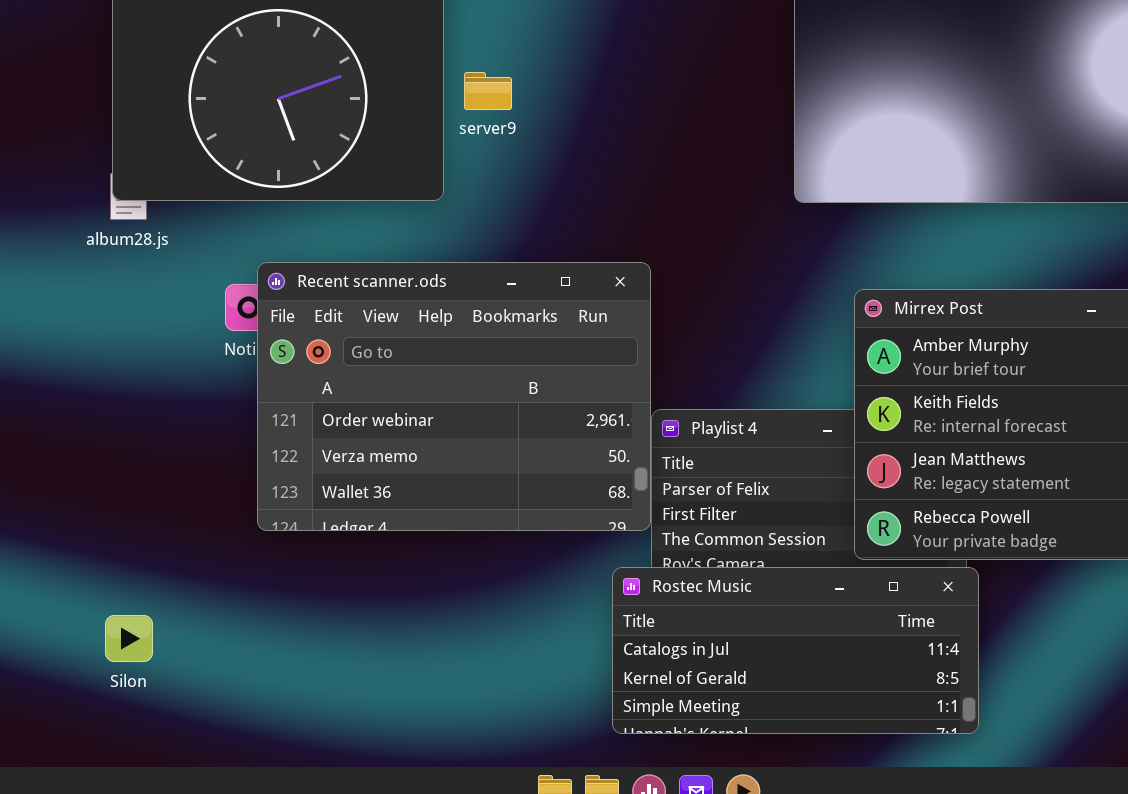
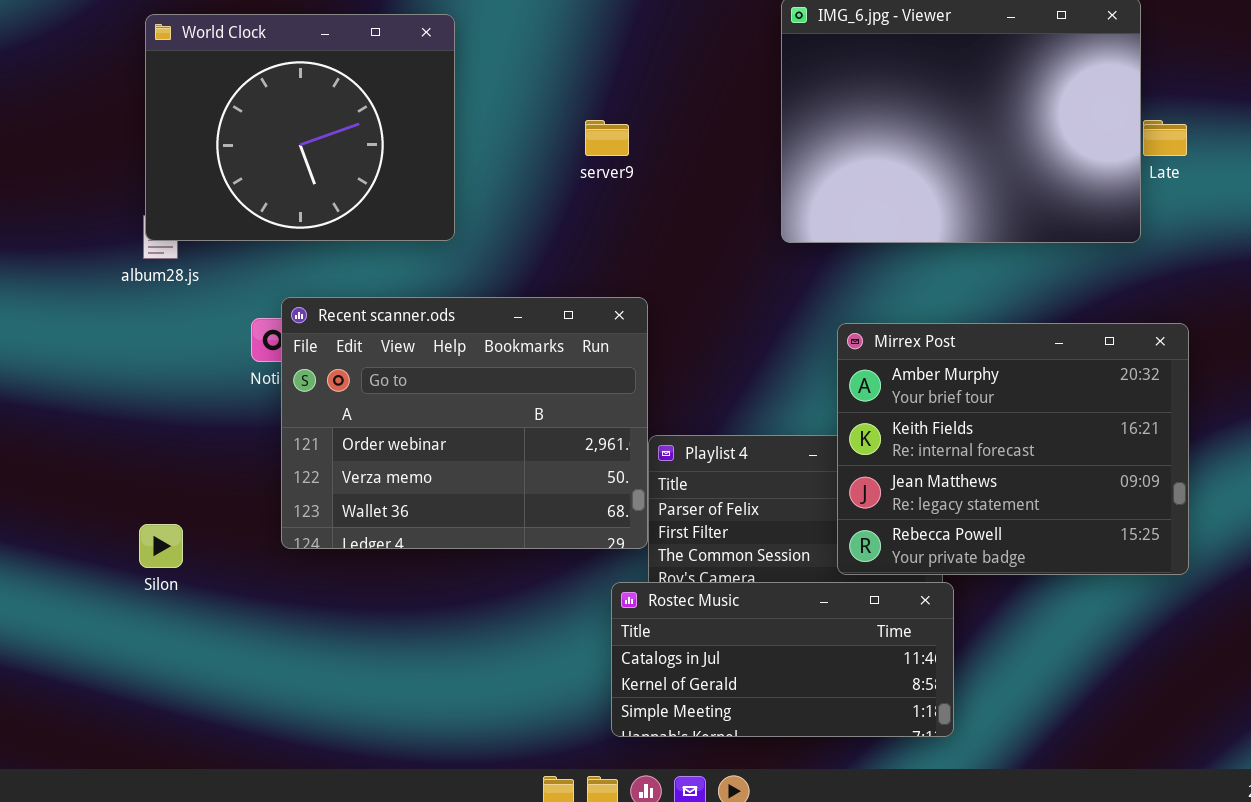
server9: [464,72,512,110] -> [585,120,629,156], moved
Silon: [105,615,153,662] -> [139,524,183,568], moved

